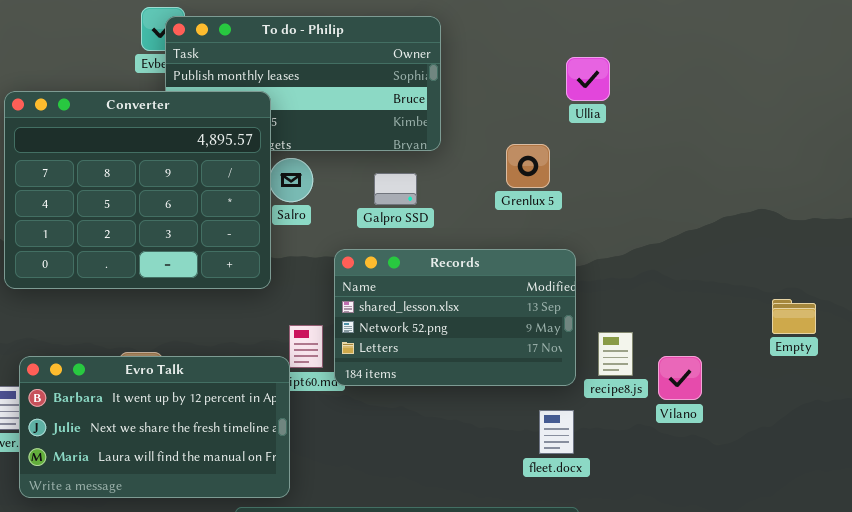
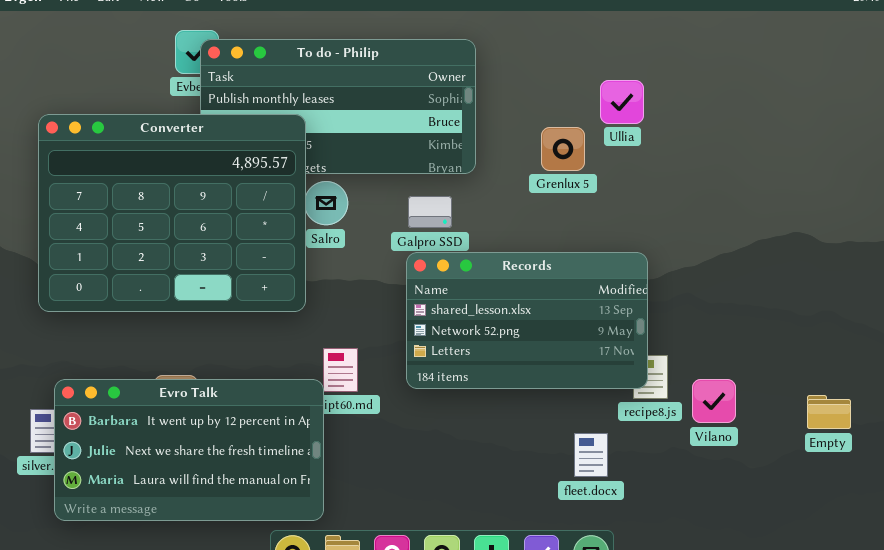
Grenlux 5: [506,144,550,188] -> [541,127,585,171], moved
Records: [334,249,576,386] -> [406,252,648,389], moved
Empty: [772,299,816,334] -> [807,395,851,429], moved

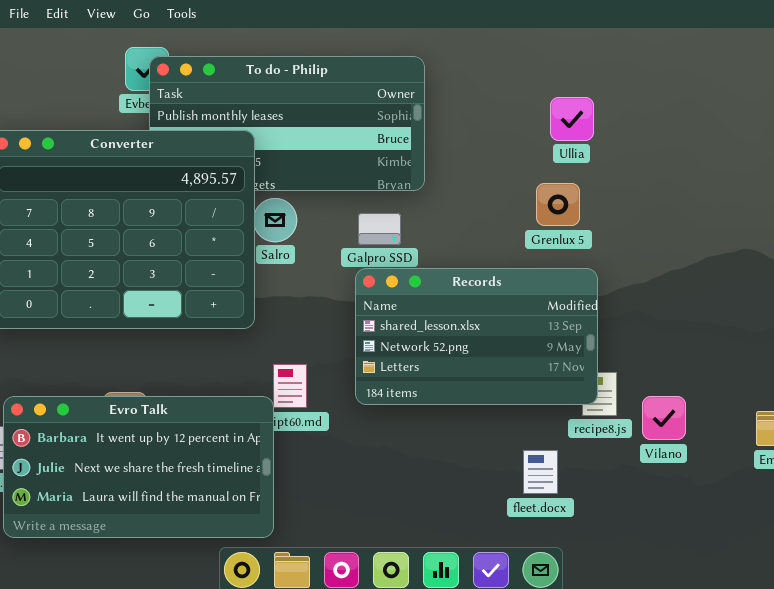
Grenlux 5: [541,127,585,171] -> [536,183,580,226], moved

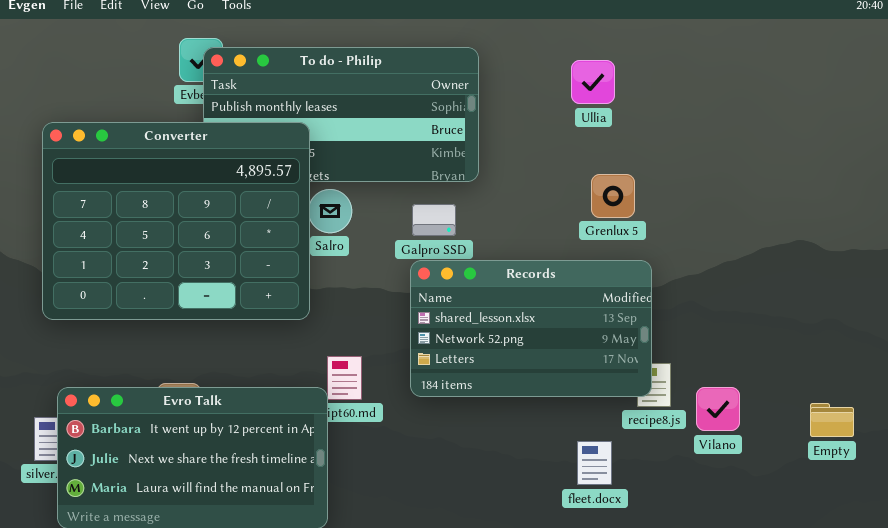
Ullia: [550,97,594,141] -> [571,60,615,104], moved

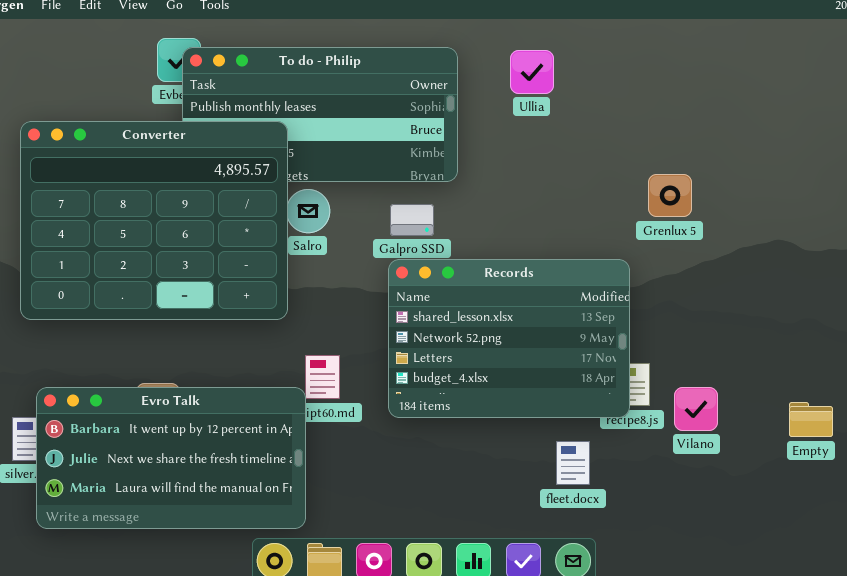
Ullia: [571,60,615,104] -> [510,50,554,94], moved
Grenlux 5: [591,174,635,218] -> [648,174,692,217], moved
Records: [410,260,652,397] -> [388,259,630,418], resized

